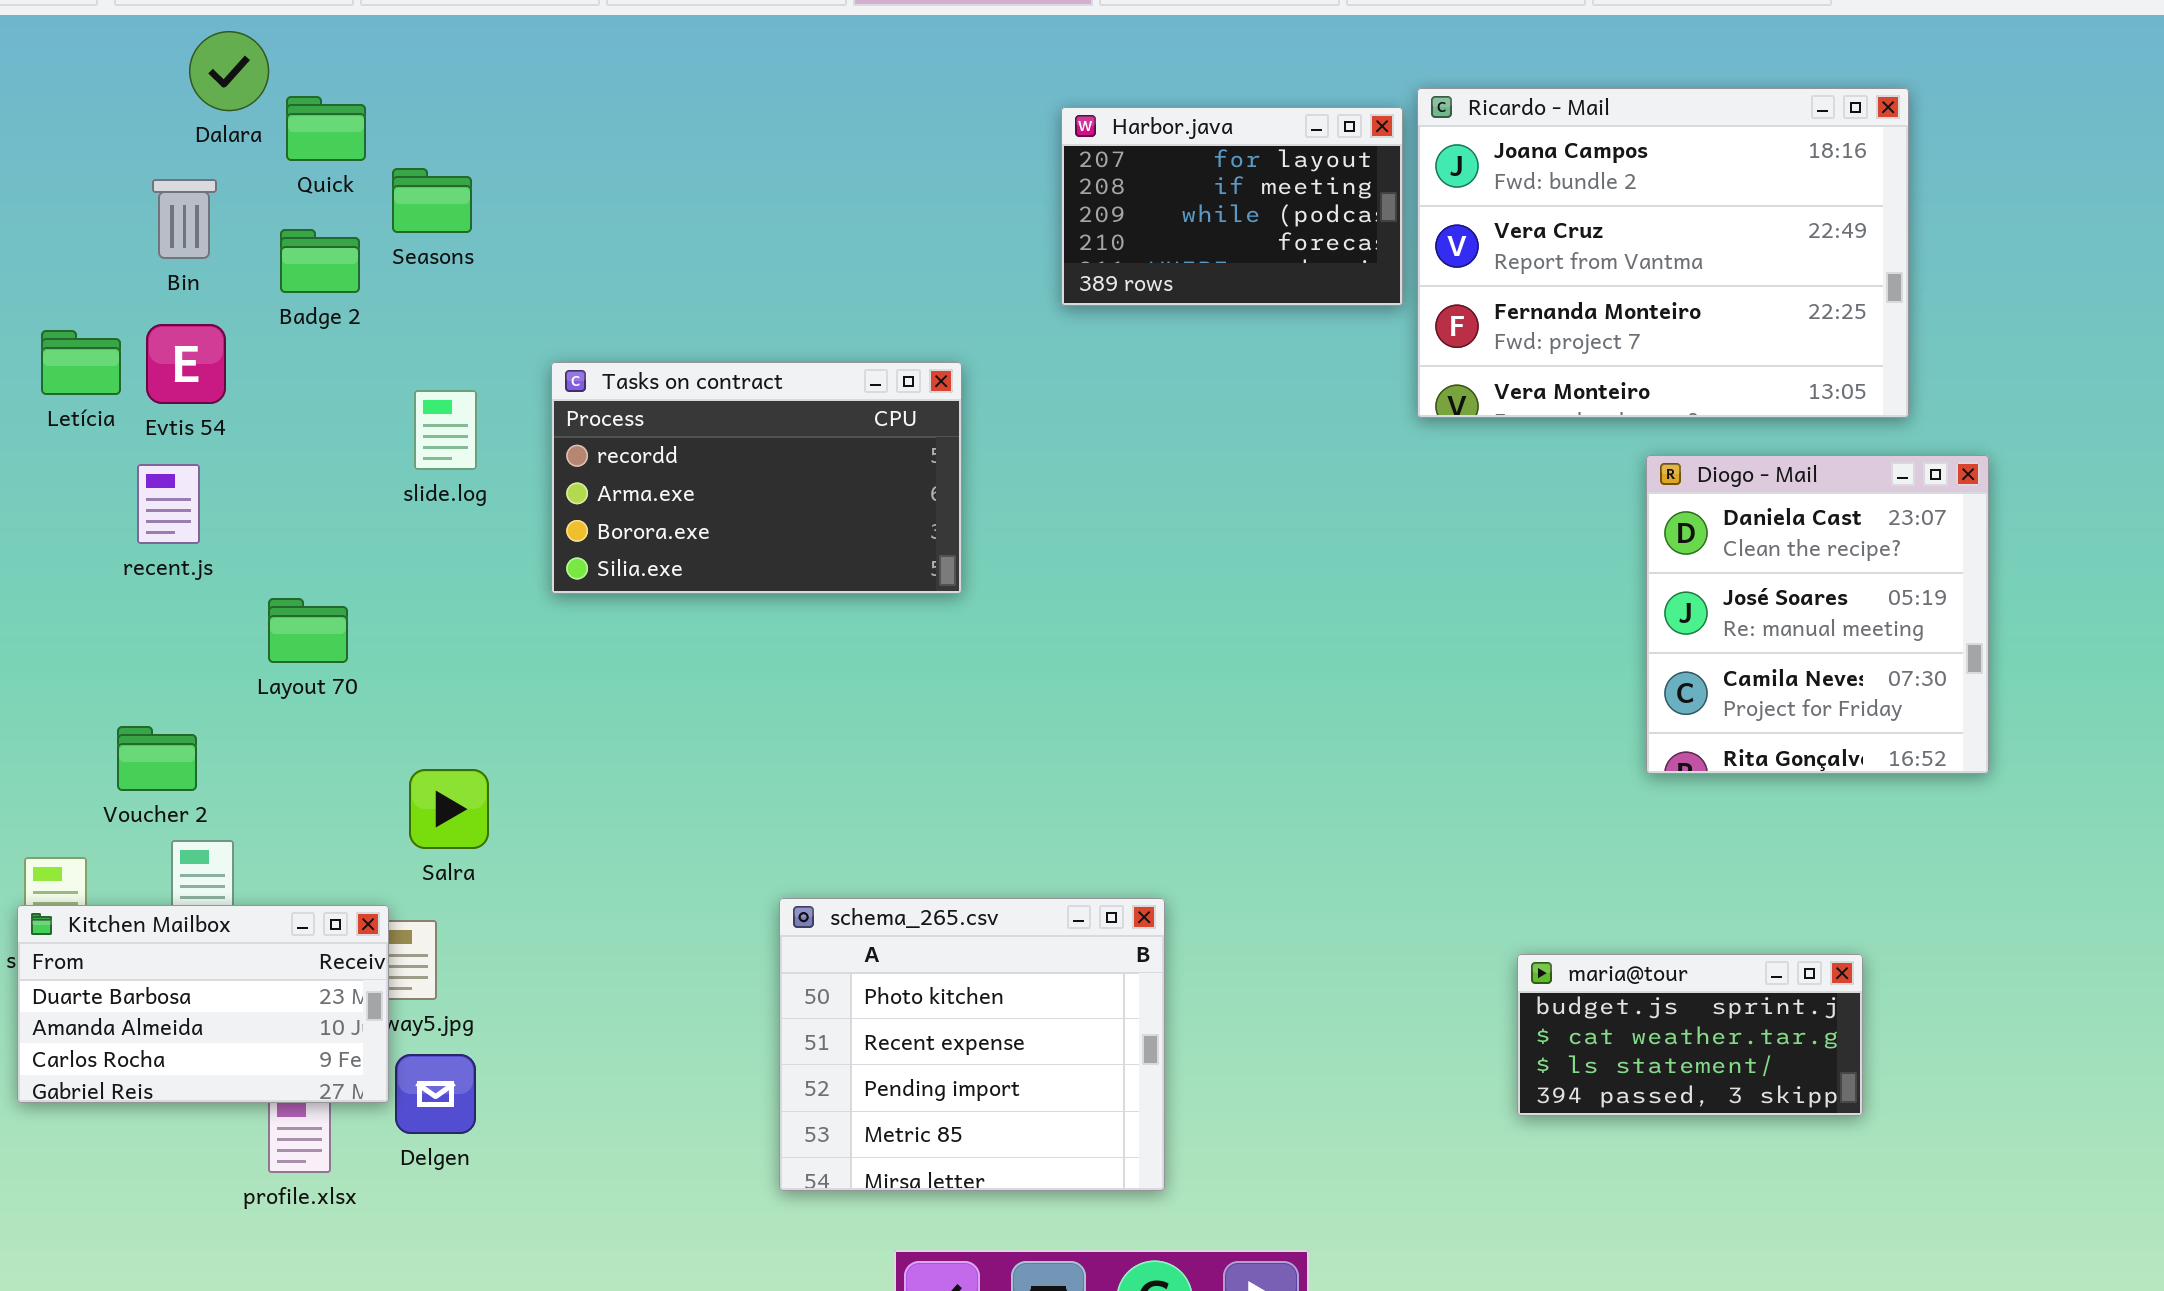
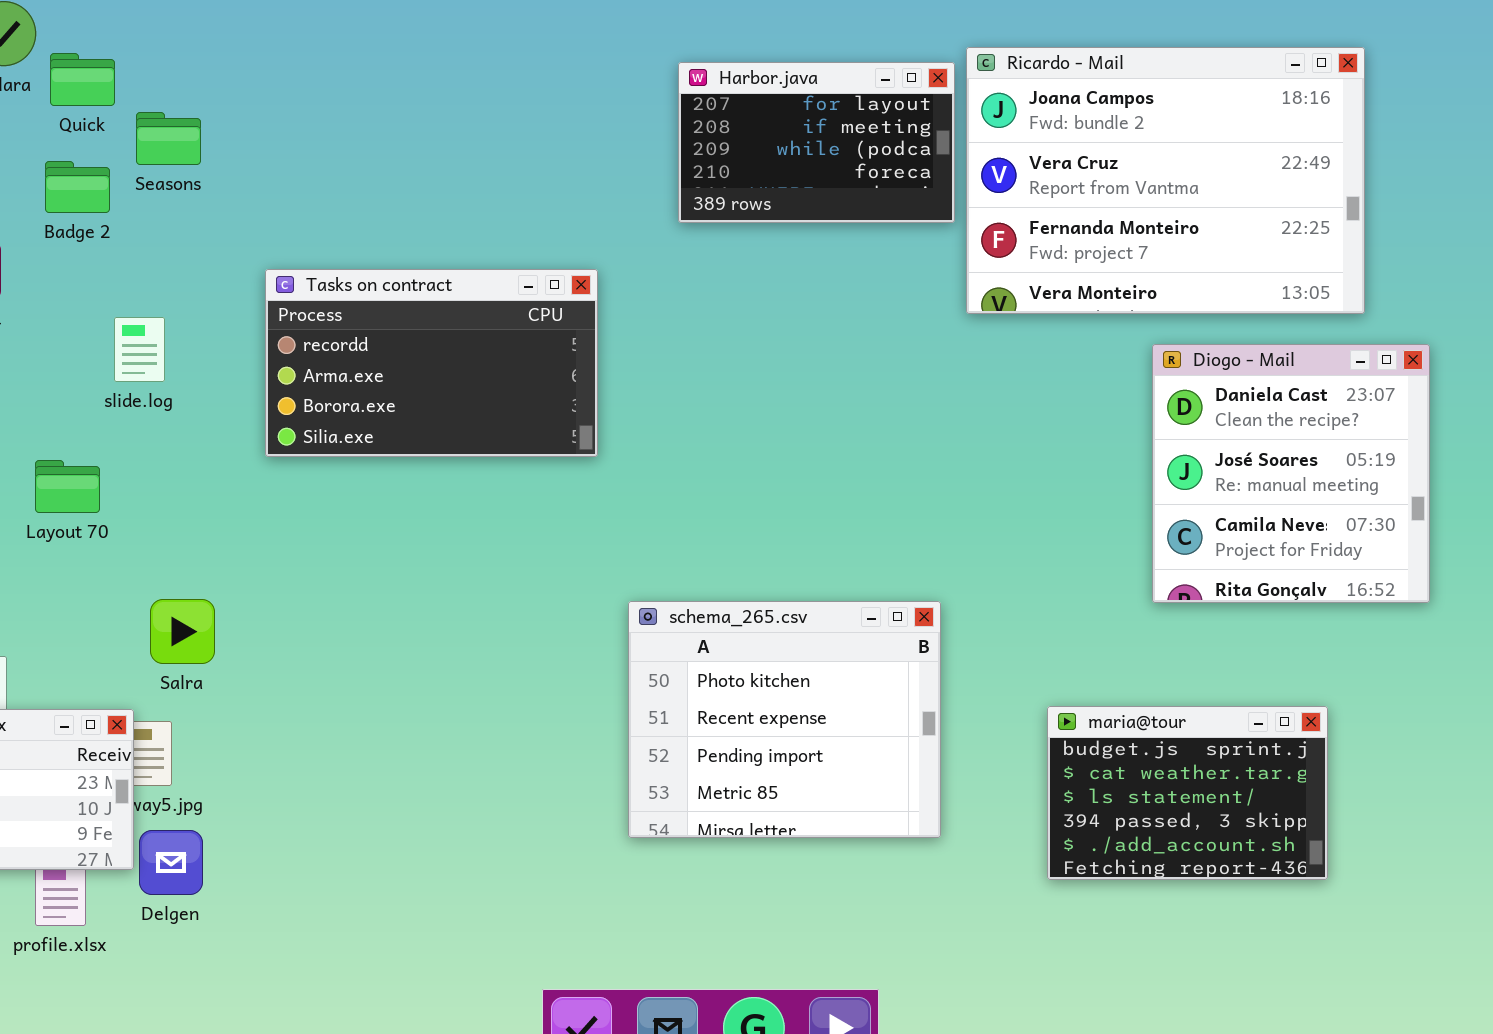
slide.log: [414,390,477,470] -> [114,317,165,382], moved
schema_265.csv: [779,898,1165,1191] -> [628,601,941,838], moved
maria@tour: [1517,954,1863,1116] -> [1047,706,1328,880], resized

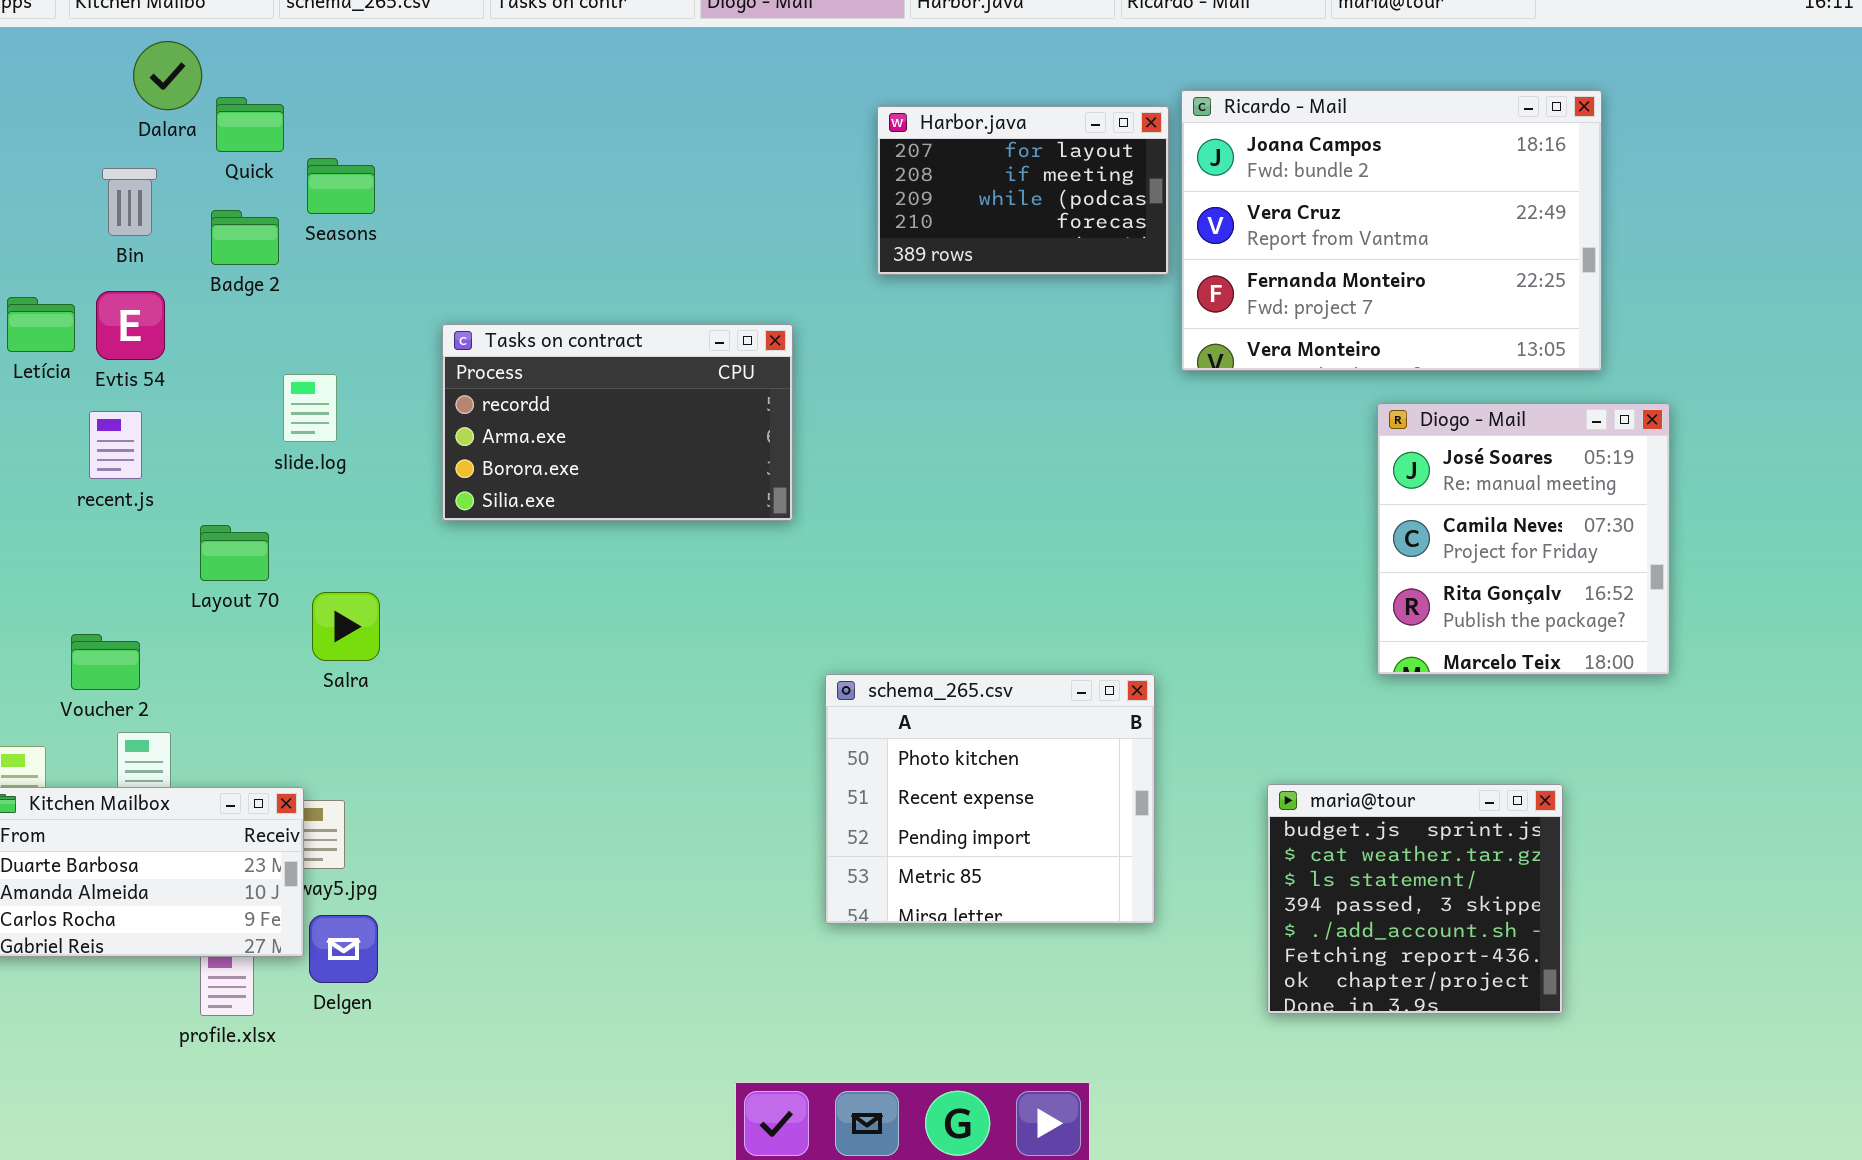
Diogo - Mail: [1152,344,1430,603] -> [1377,403,1670,675], scrolled down 1 row
Salra: [150,599,215,664] -> [312,592,380,661], moved
maria@tour: [1047,706,1328,880] -> [1267,784,1563,1014], resized

